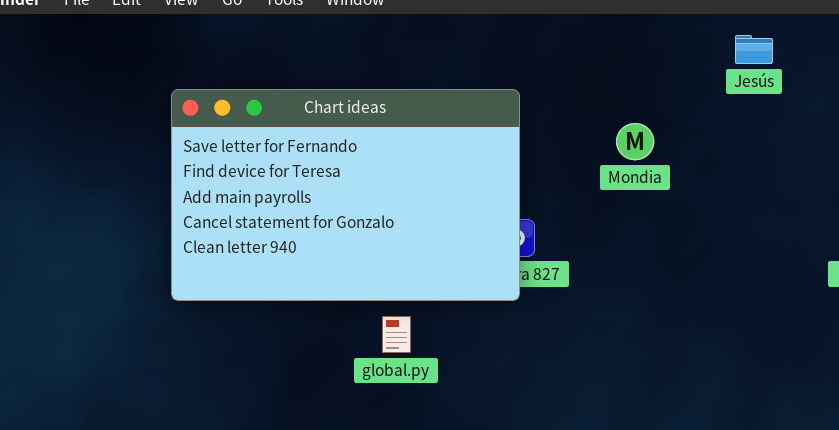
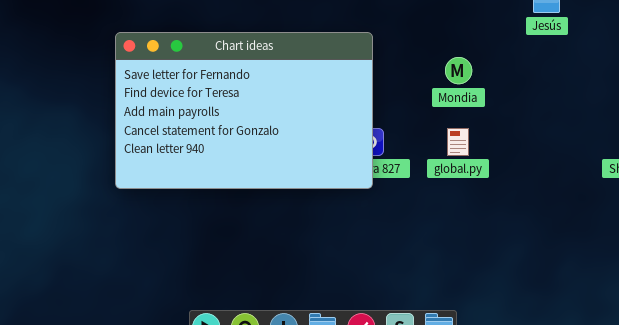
global.py: [382,316,411,353] -> [447,128,469,156], moved

